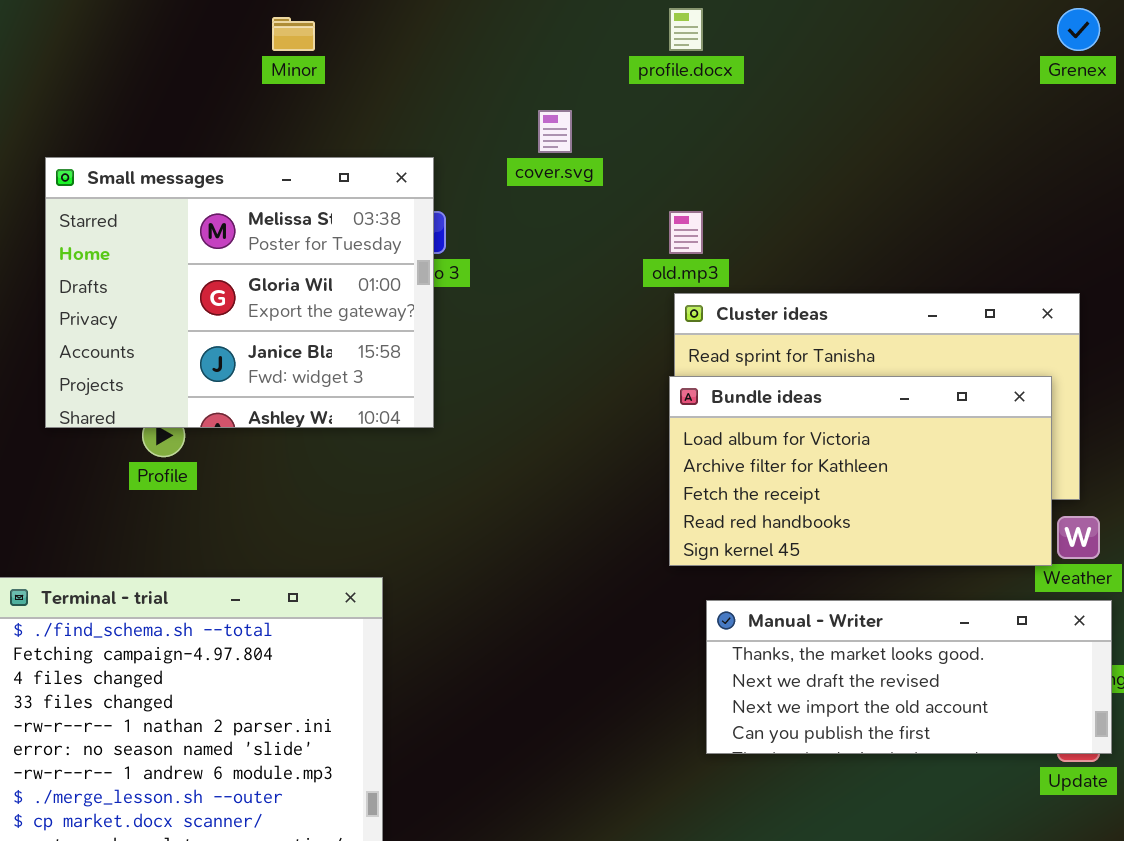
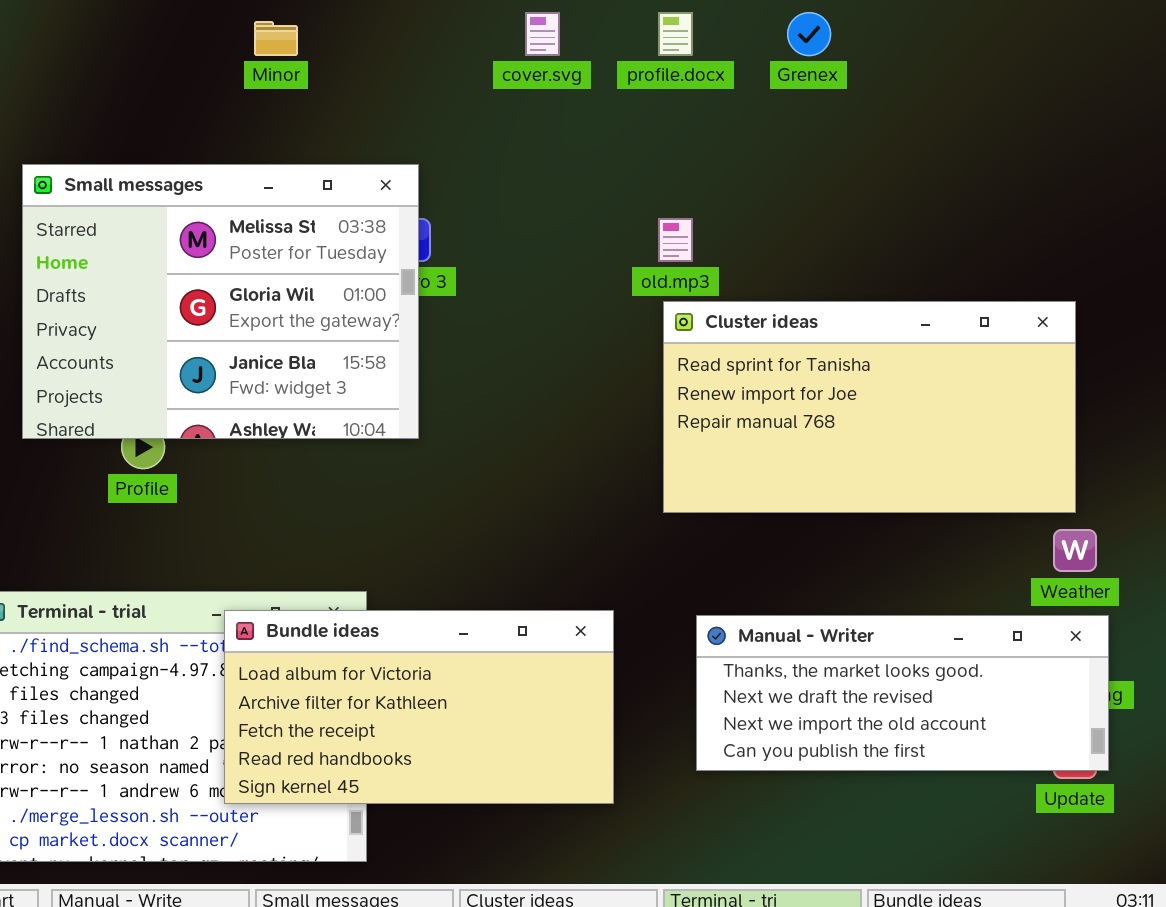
Grenex: [1057,8,1100,51] -> [787,12,831,56], moved
cover.svg: [538,110,572,153] -> [525,12,560,56], moved
Bundle ideas: [669,376,1052,566] -> [224,610,614,804], moved

